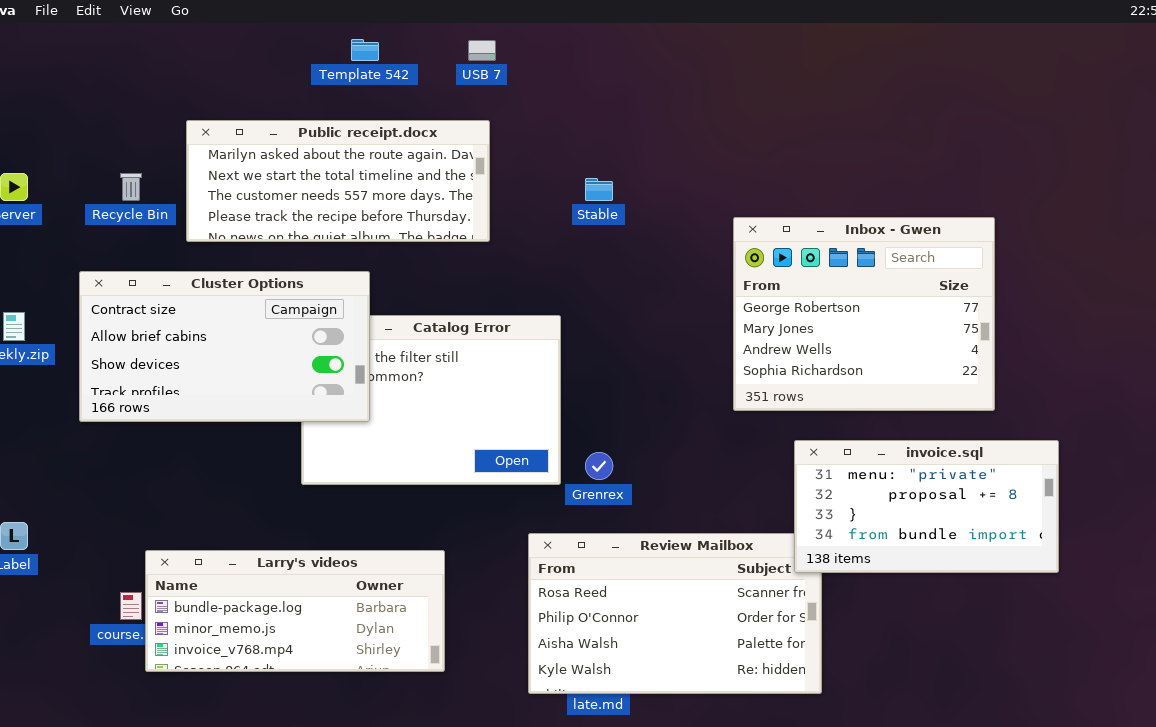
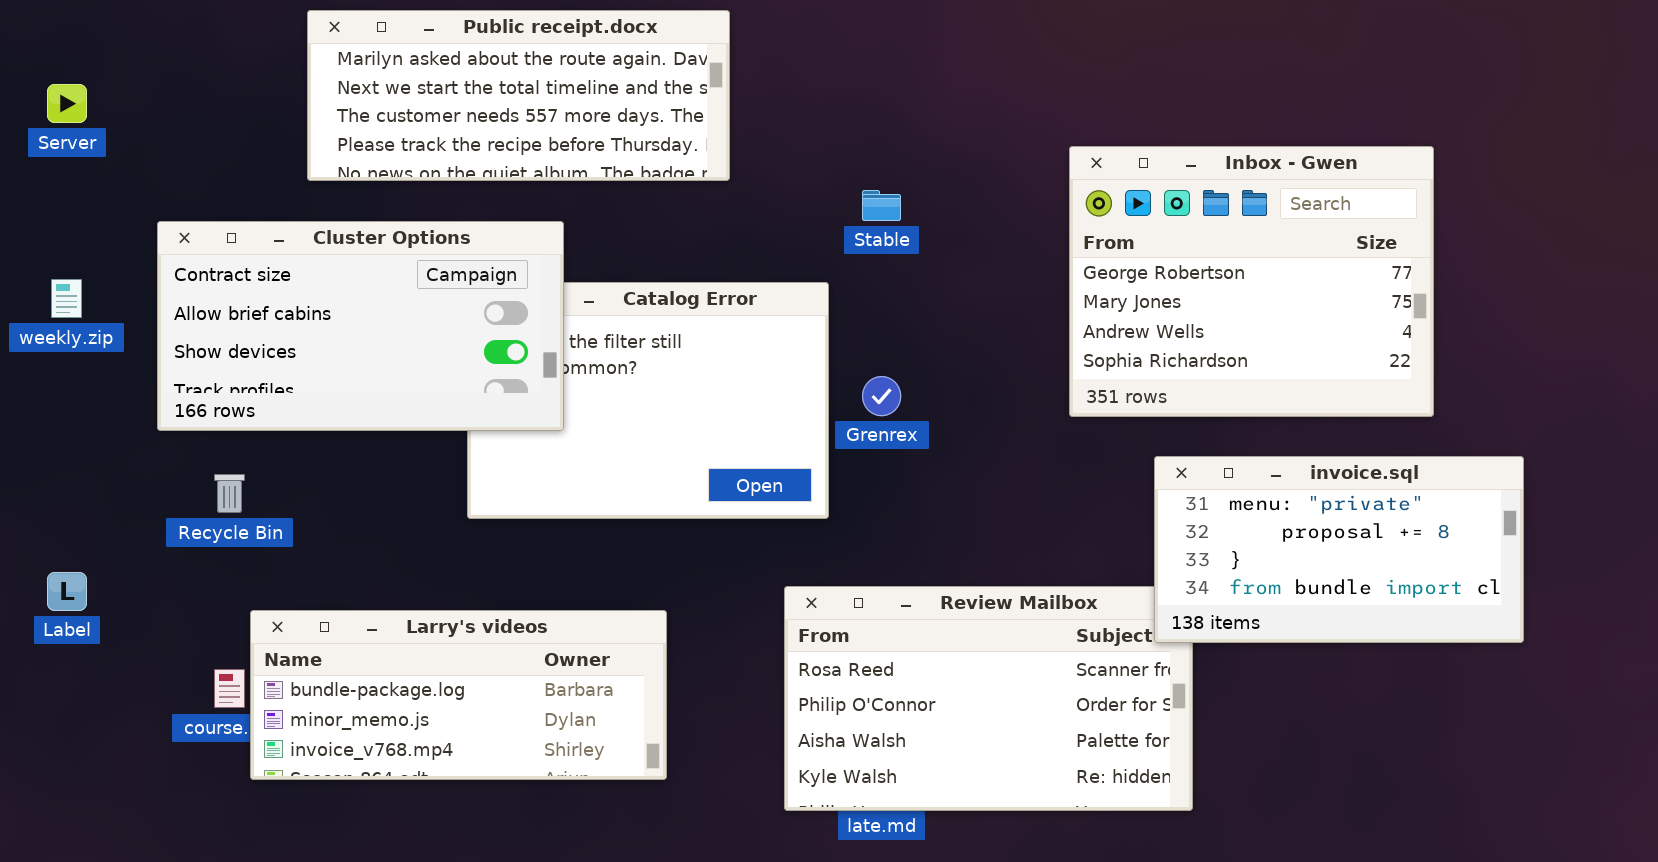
Recycle Bin: [120,173,142,201] -> [214,474,245,513], moved
Stable: [585,178,613,201] -> [862,190,901,221], moved
Grenrex: [585,452,613,480] -> [862,376,901,416], moved

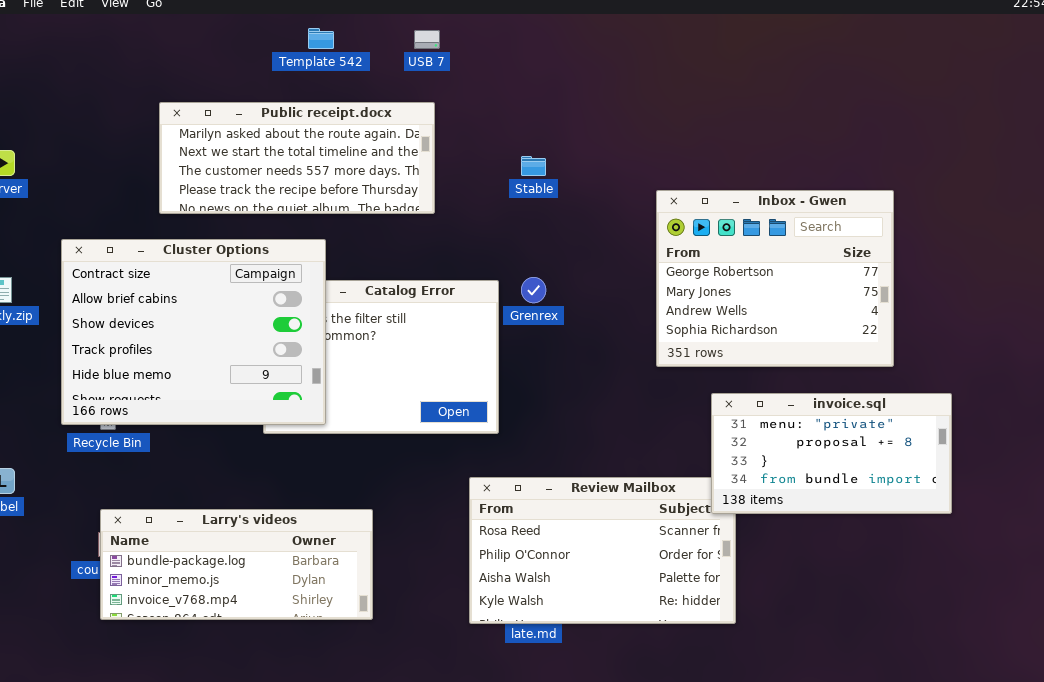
Stable: [862,190,901,221] -> [521,156,546,176], moved
Cluster Options: [157,221,564,431] -> [61,239,326,425], resized
Grenrex: [862,376,901,416] -> [521,277,546,303], moved
Larry's videos: [250,610,667,780] -> [100,509,373,620], moved

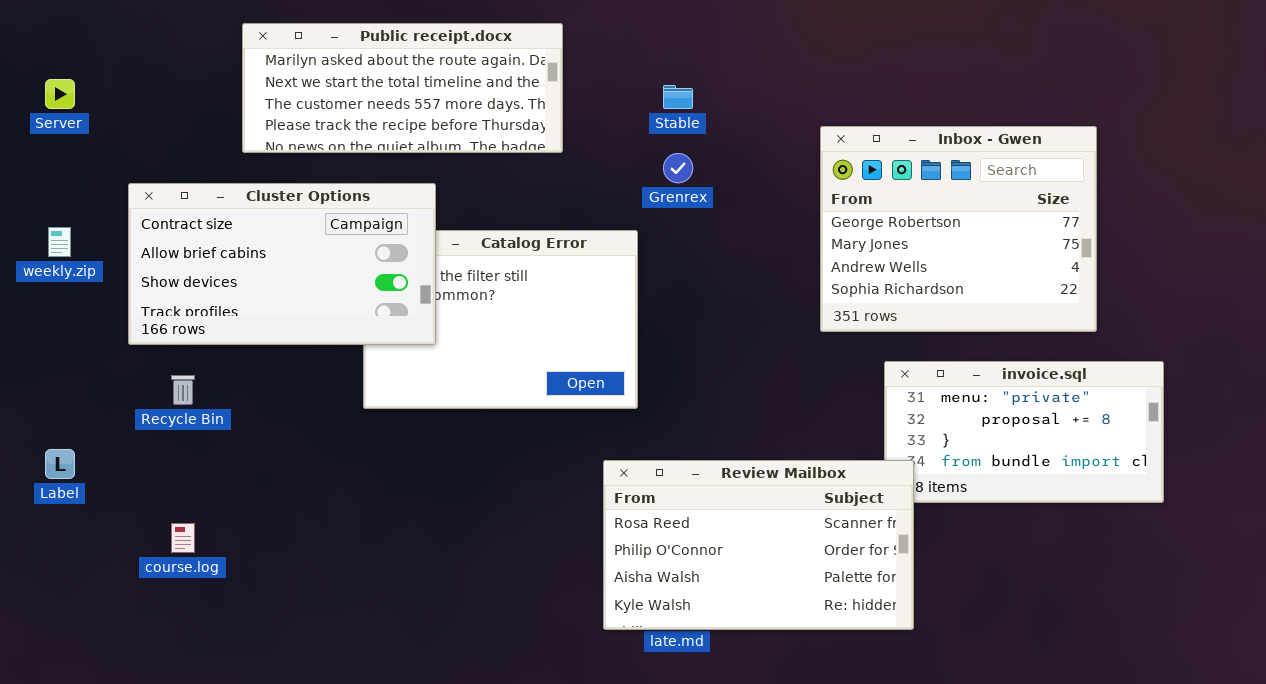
Cluster Options: [61,239,326,425] -> [128,183,436,345], resized
Grenrex: [521,277,546,303] -> [663,153,693,183], moved
Review Mailbox: [469,477,736,624] -> [603,460,914,630], raised
Larry's videos: [100,509,373,620] -> none, closed

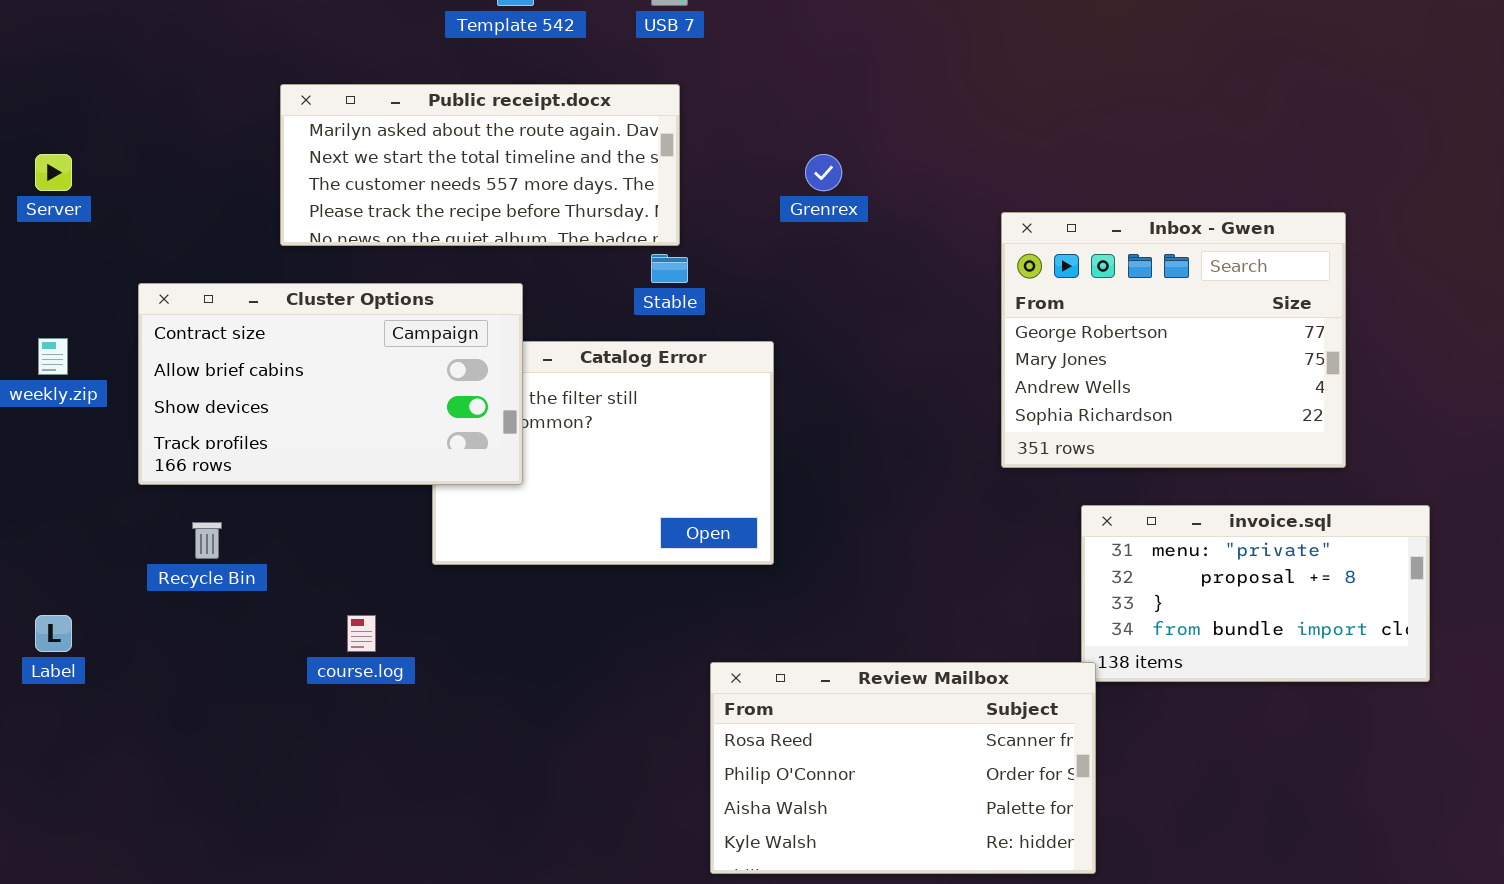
Stable: [663,85,693,109] -> [651,254,688,283], moved
Grenrex: [663,153,693,183] -> [805,154,842,191], moved
Review Mailbox: [603,460,914,630] -> [710,662,1096,874], moved
course.log: [171,523,195,553] -> [347,615,376,652], moved

